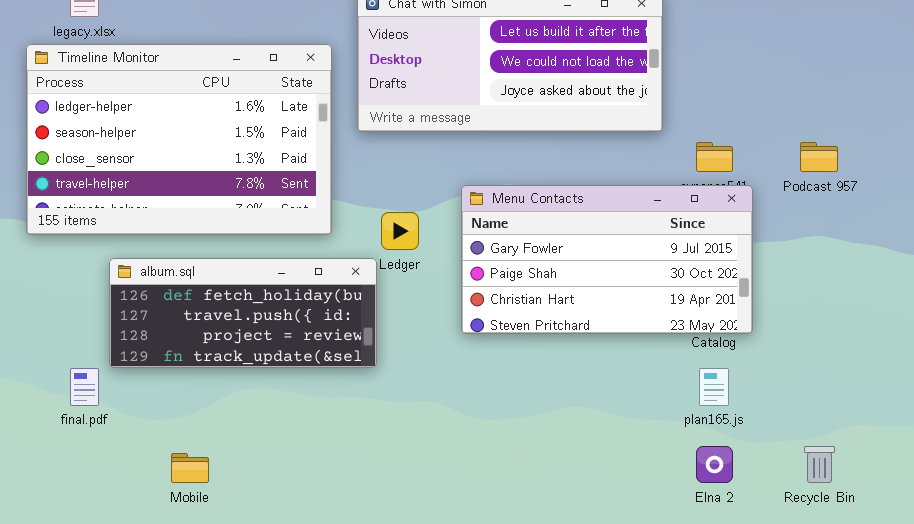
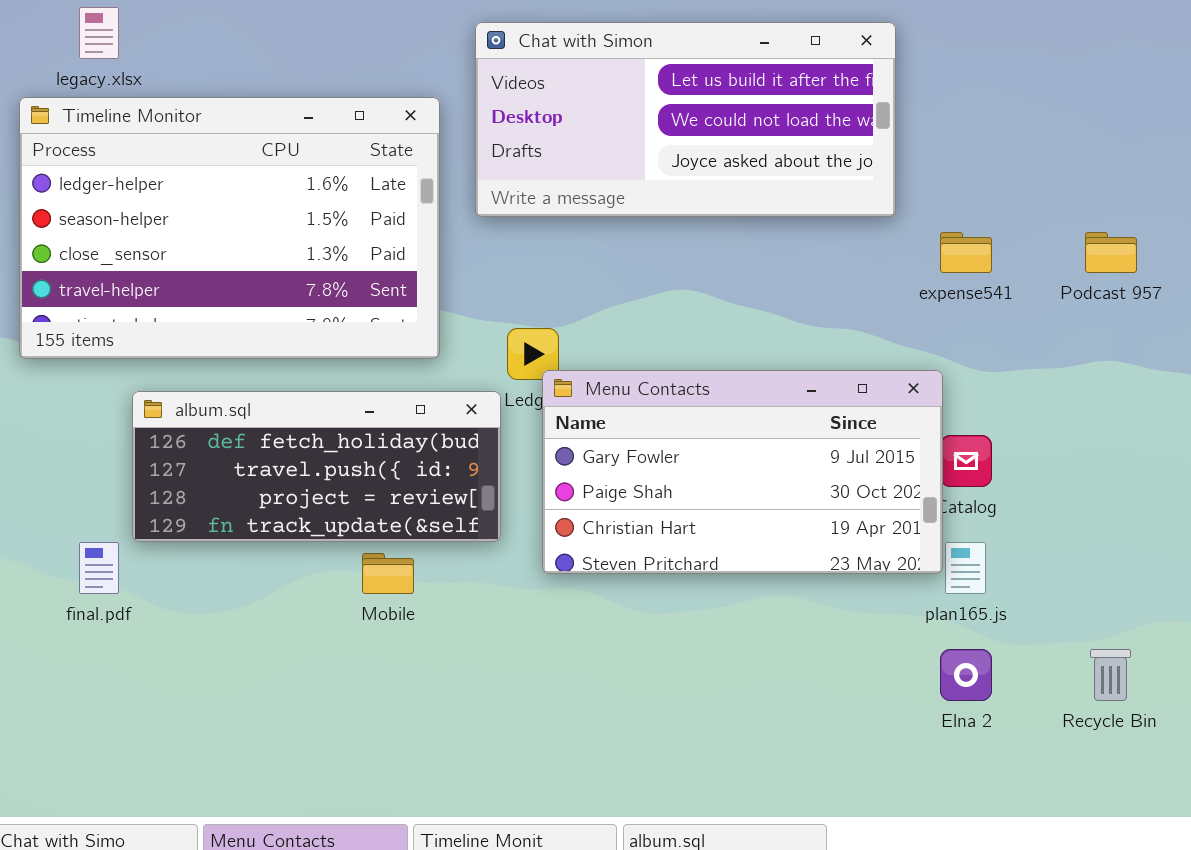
Menu Contacts: [461,185,753,334] -> [542,370,943,574], moved
Mobile: [171,453,209,483] -> [362,553,414,594], moved

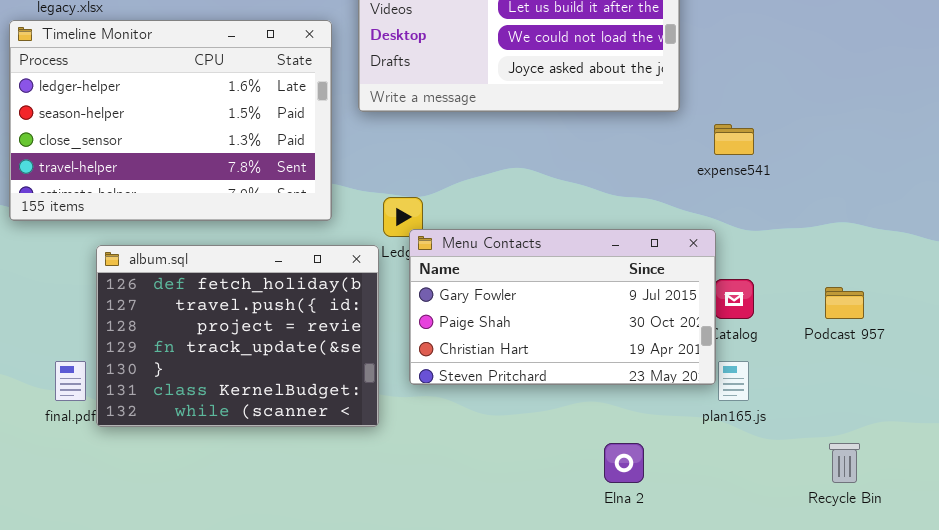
Podcast 957: [1085,232,1137,273] -> [825,287,864,319], moved
album.sql: [132,391,501,542] -> [96,245,379,427], resized
Elna 2: [940,649,992,701] -> [604,443,644,483], moved

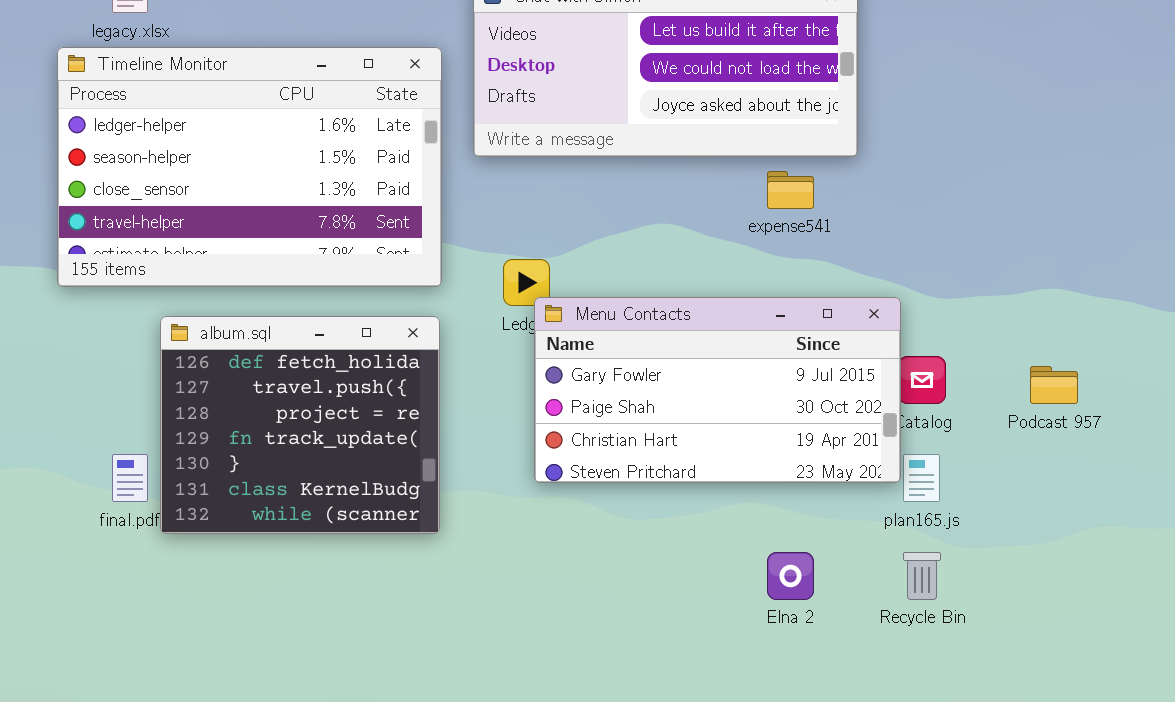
expense541: [714,124,754,155] -> [767,171,814,209], moved
album.sql: [96,245,379,427] -> [160,316,440,534], resized
Recycle Bin: [829,443,860,483] -> [903,552,941,600], moved

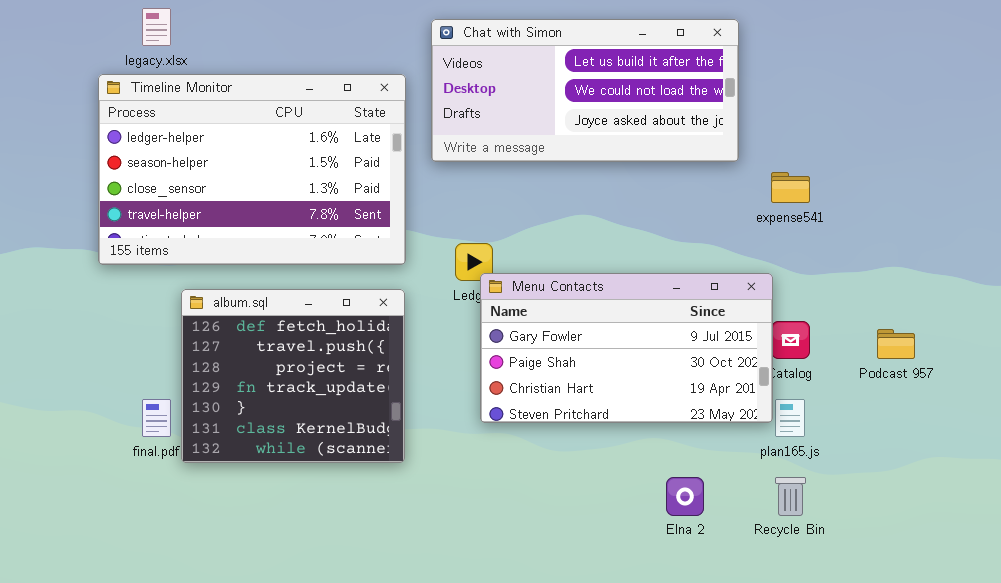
expense541: [767,171,814,209] -> [771,172,810,203], moved

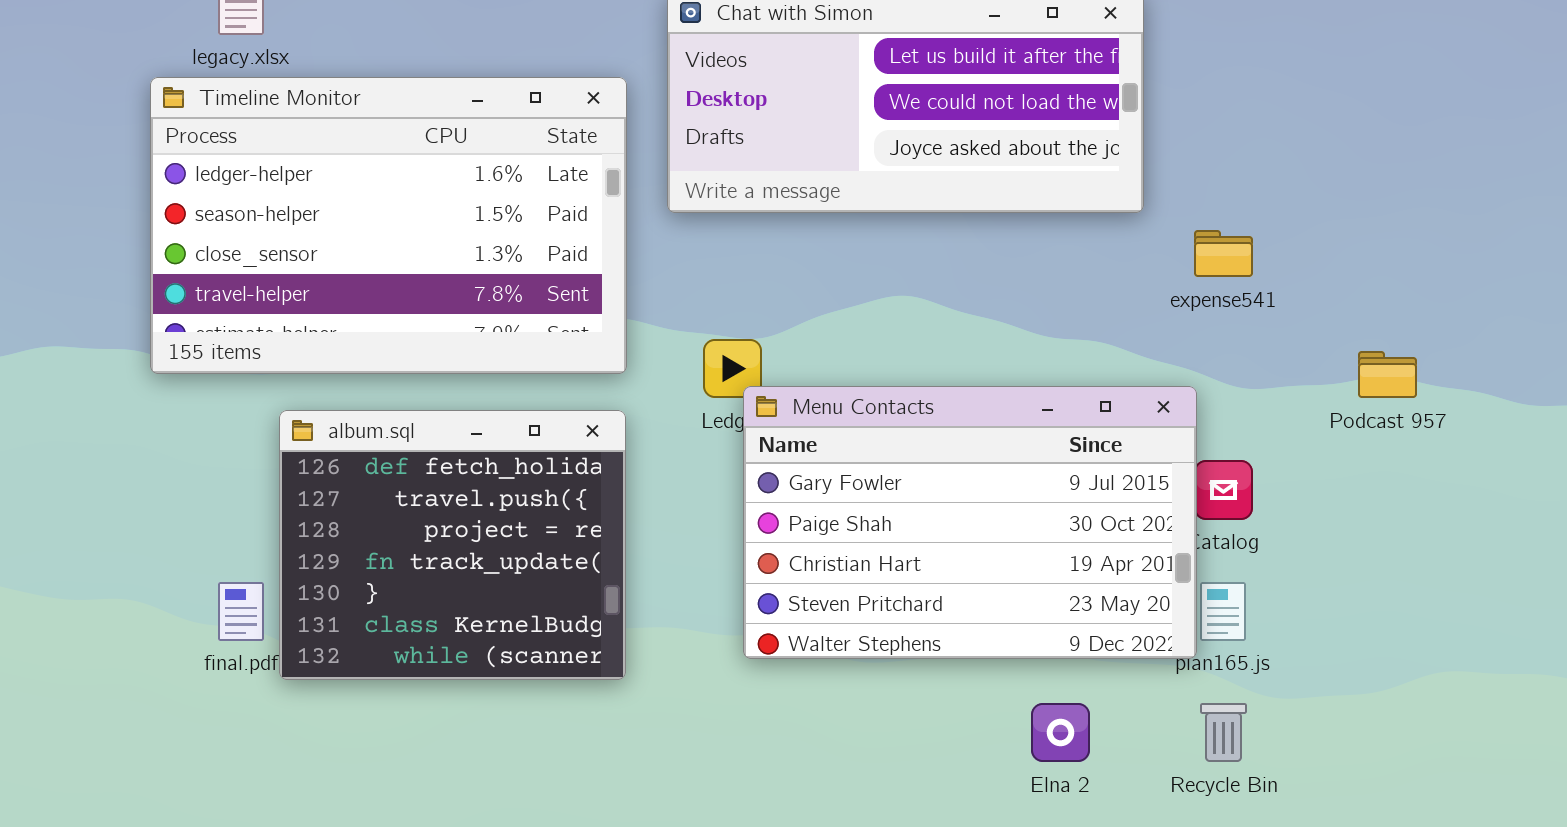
Menu Contacts: [480,273,773,423] -> [743,386,1197,659], resized
Podcast 957: [877,329,915,359] -> [1358,351,1417,398], moved

